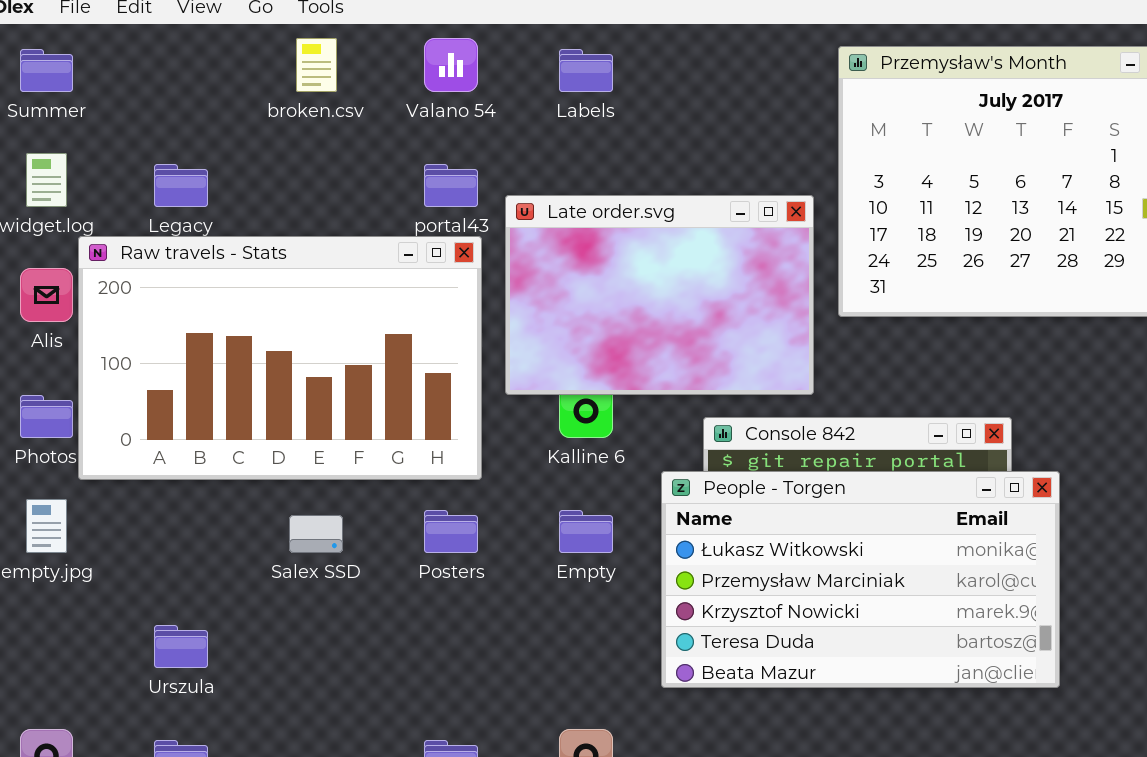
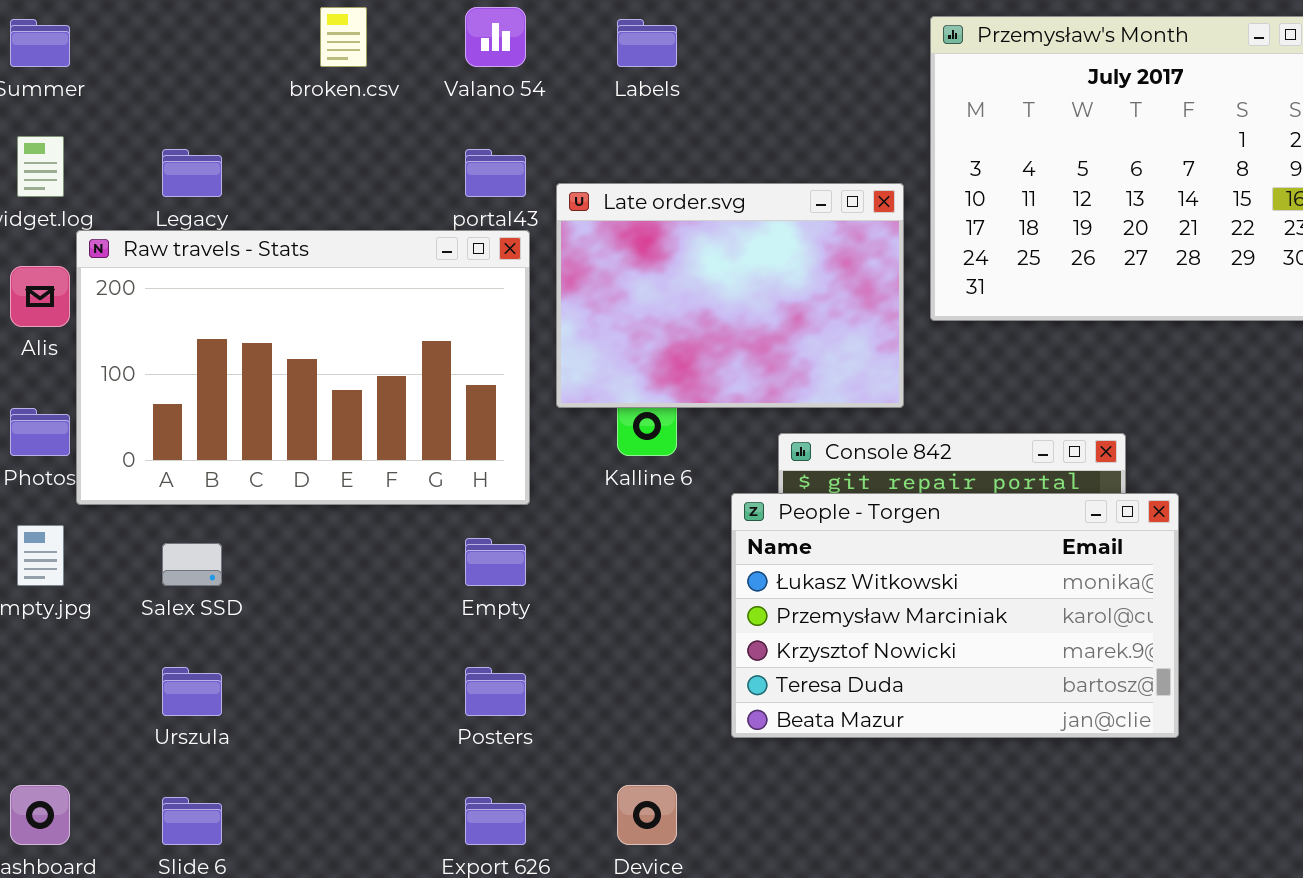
Posters: [424,510,478,553] -> [465,667,526,716], moved
Empty: [559,510,613,553] -> [465,538,526,586], moved
Salex SSD: [289,515,343,553] -> [162,543,222,586], moved

